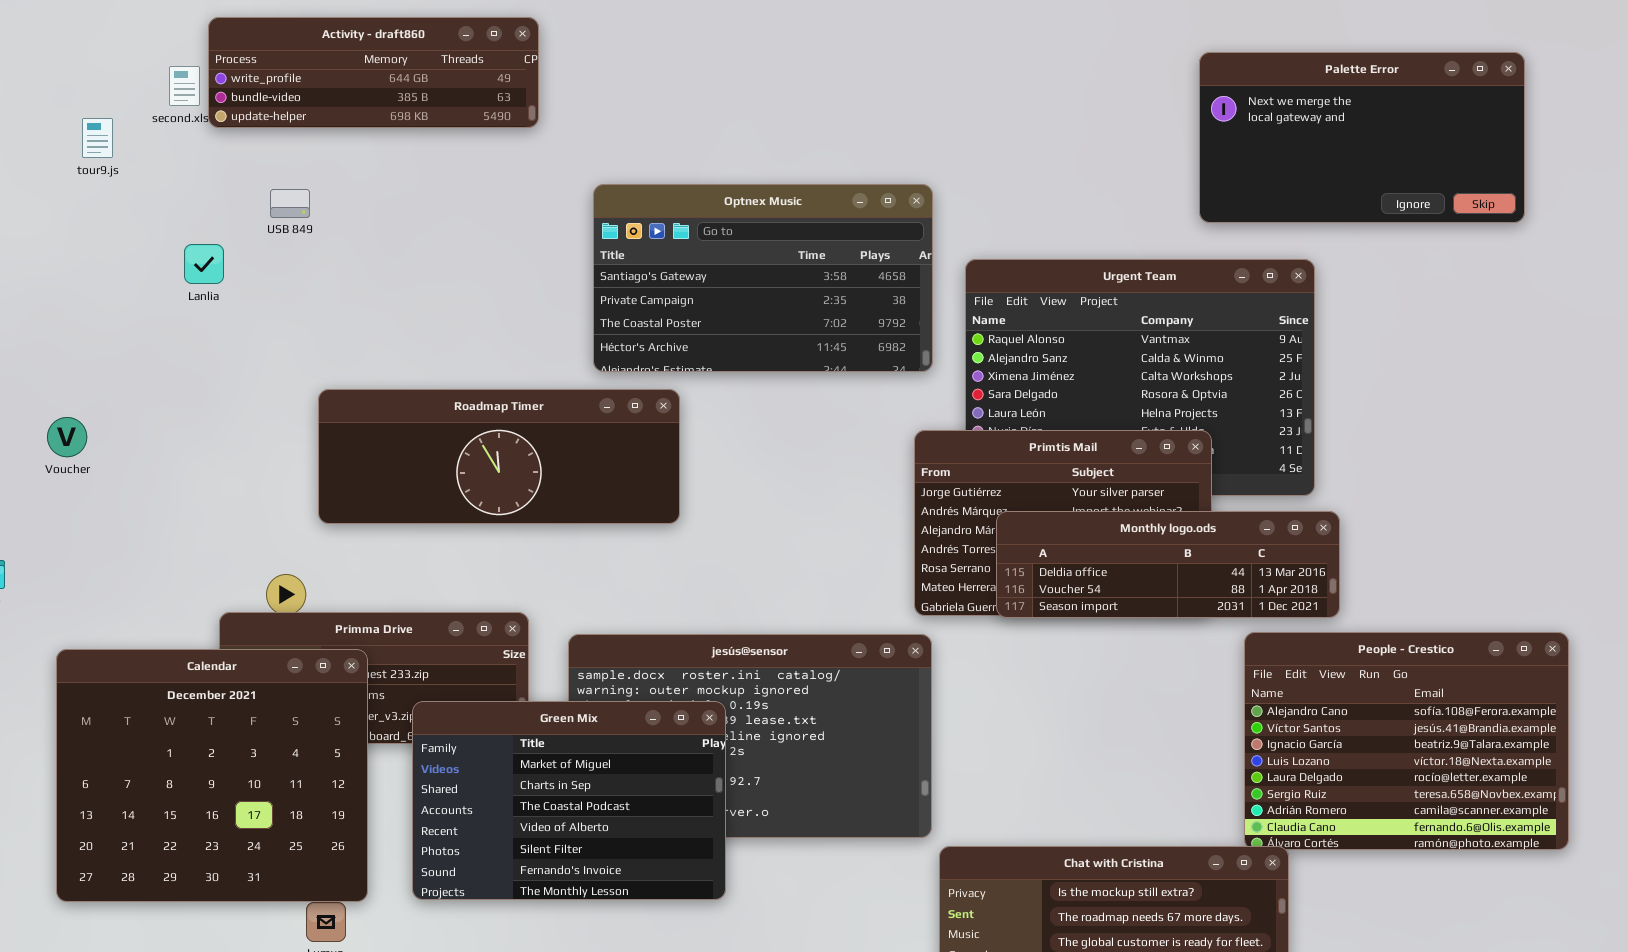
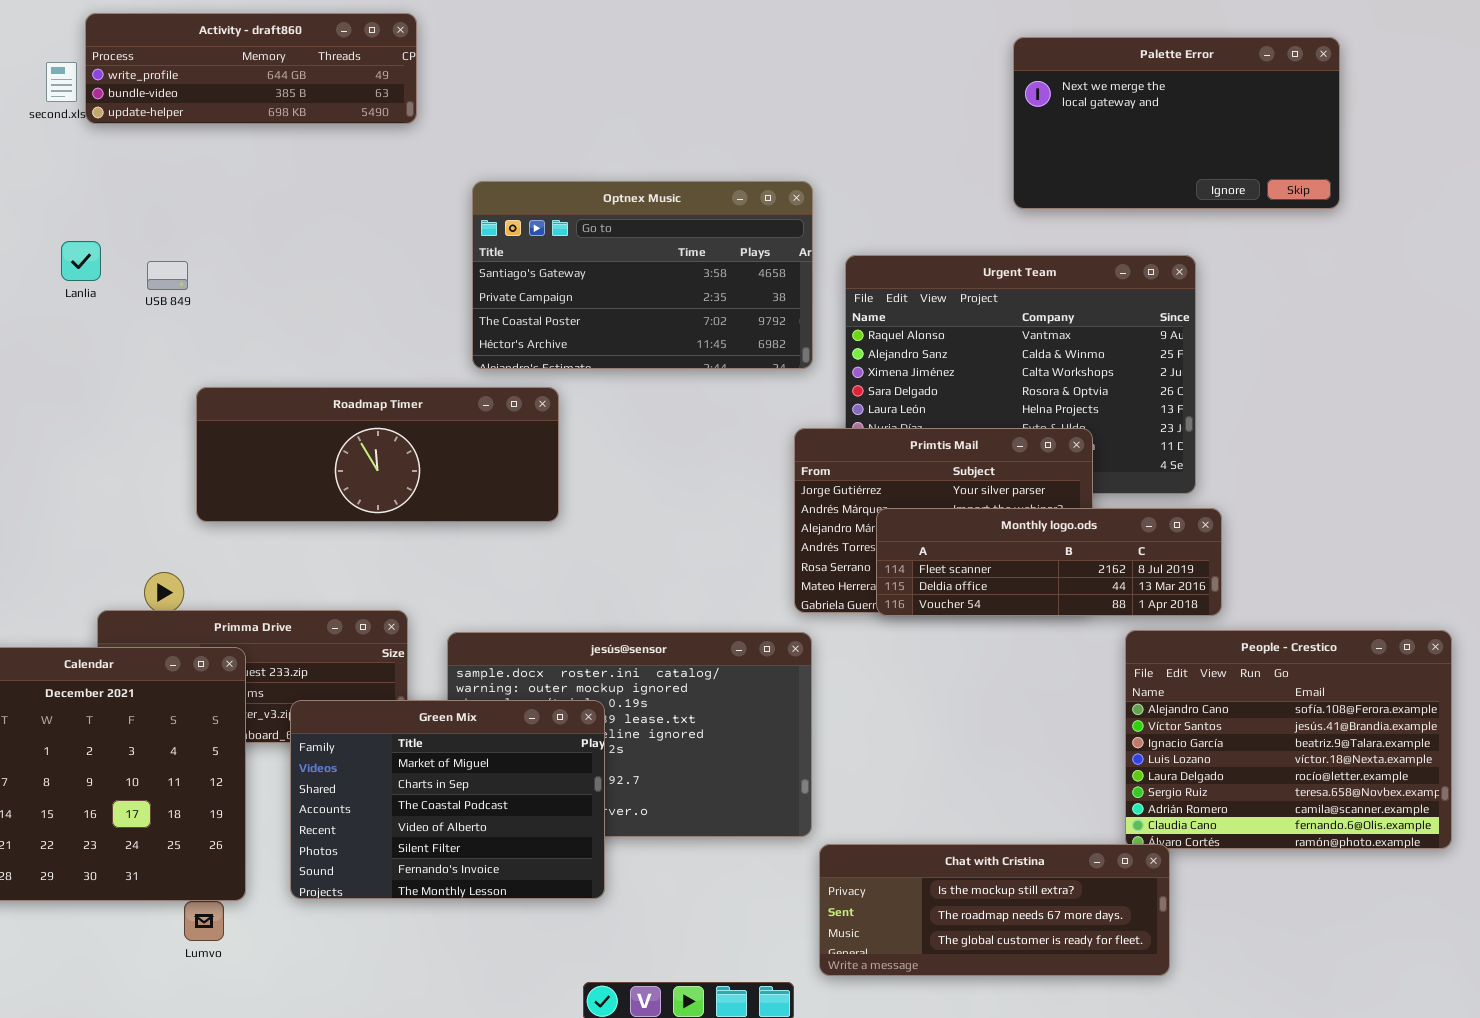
Palette Error: [1199,52,1525,223] -> [1013,37,1340,209], moved
USB 849: [270,189,310,218] -> [147,261,188,290], moved
Monthly logo.ods: [996,511,1340,618] -> [876,508,1222,616], scrolled up 1 row

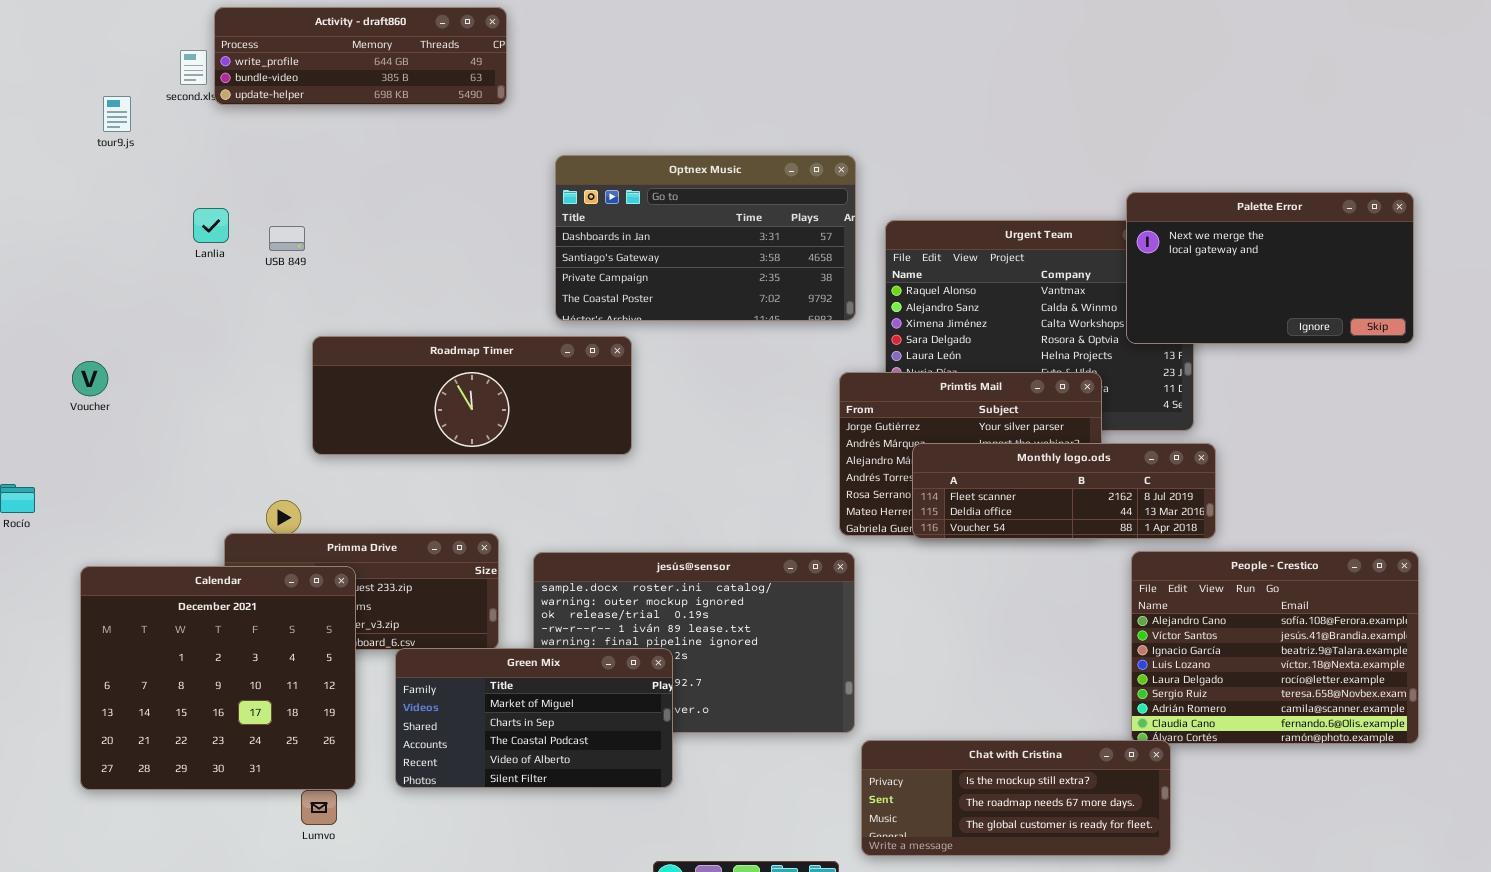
Palette Error: [1013,37,1340,209] -> [1126,192,1414,344], moved
Optnex Music: [472,181,813,369] -> [555,155,856,321], scrolled up 1 row
Green Mix: [290,700,605,899] -> [395,648,673,788], resized

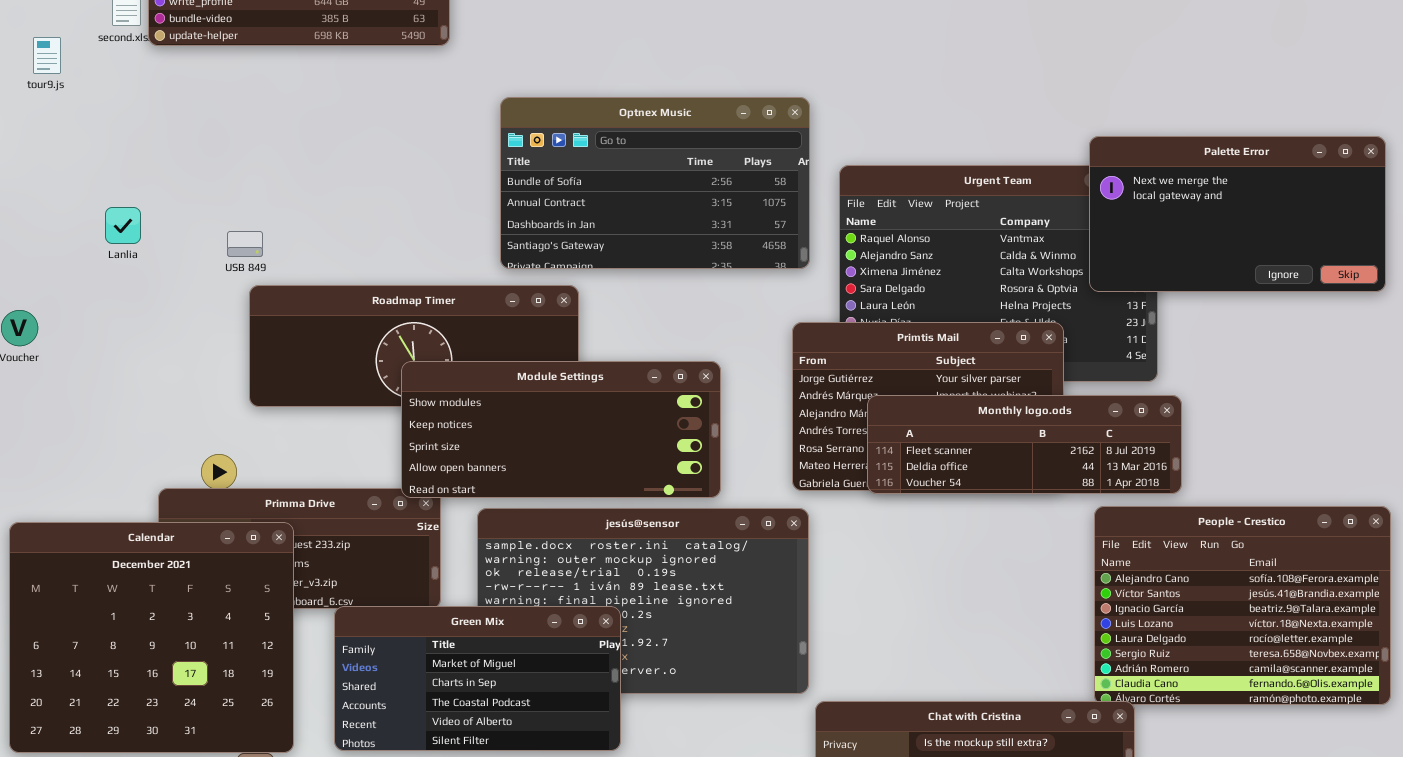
Optnex Music: [555,155,856,321] -> [500,97,810,269], scrolled up 2 rows
Lanlia: [193,208,229,243] -> [105,207,141,244], moved
USB 849: [269,226,305,251] -> [227,231,263,257], moved
Module Settings: none -> [401,361,721,498], opened

